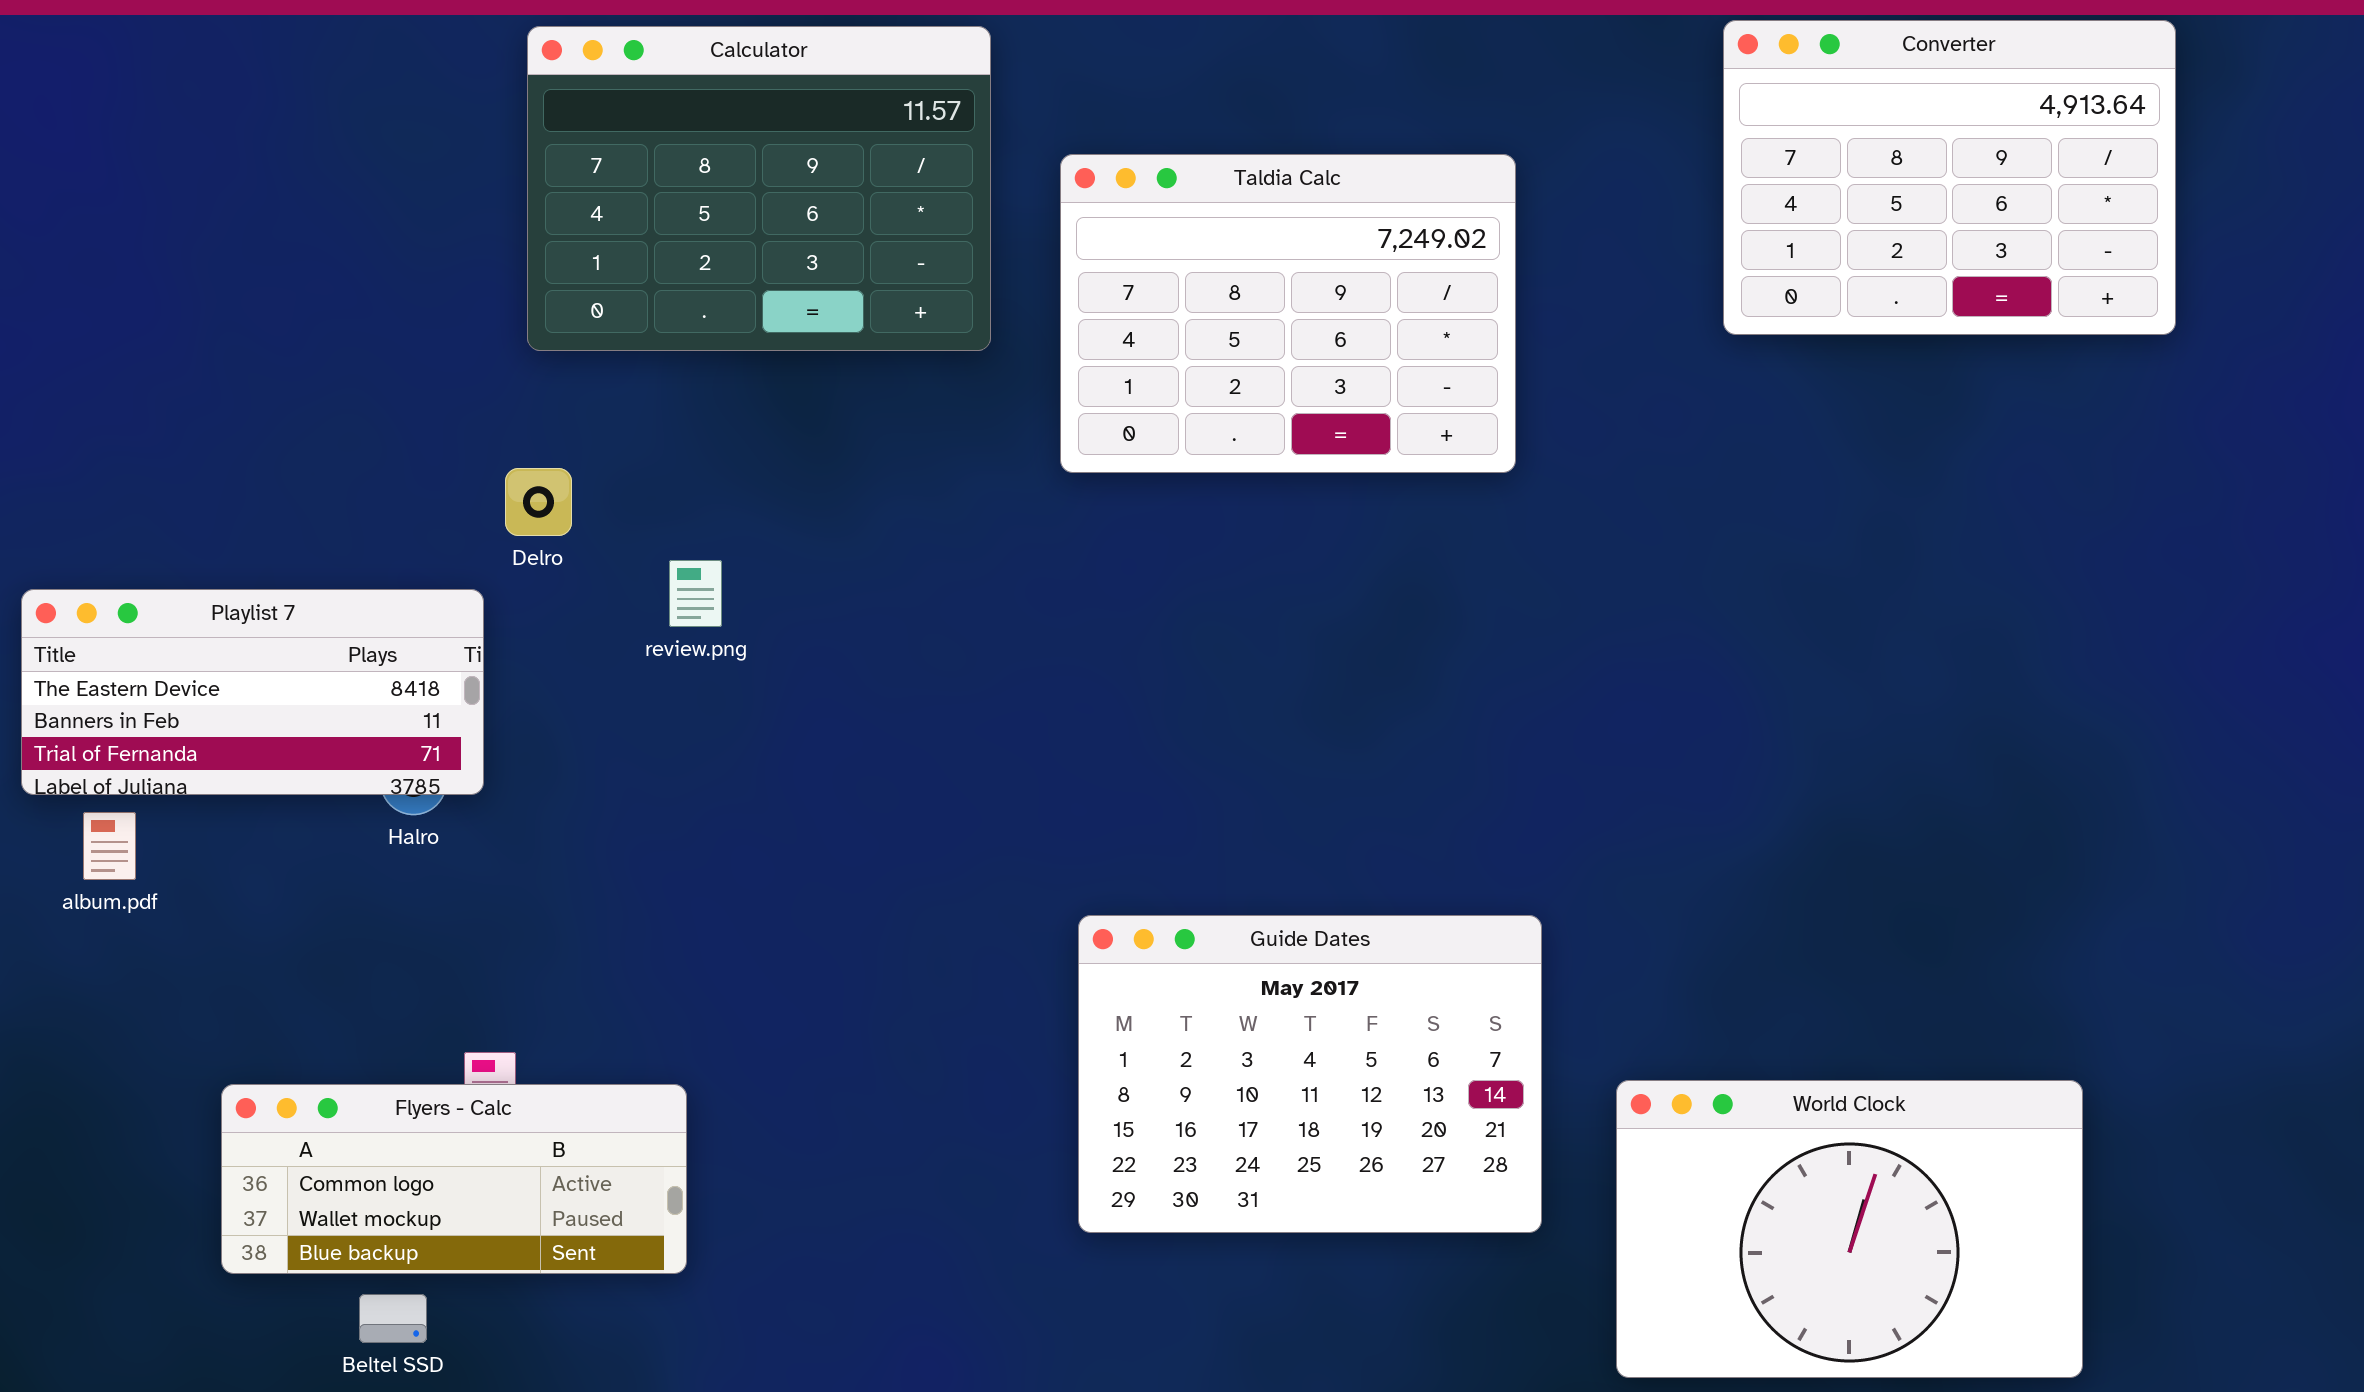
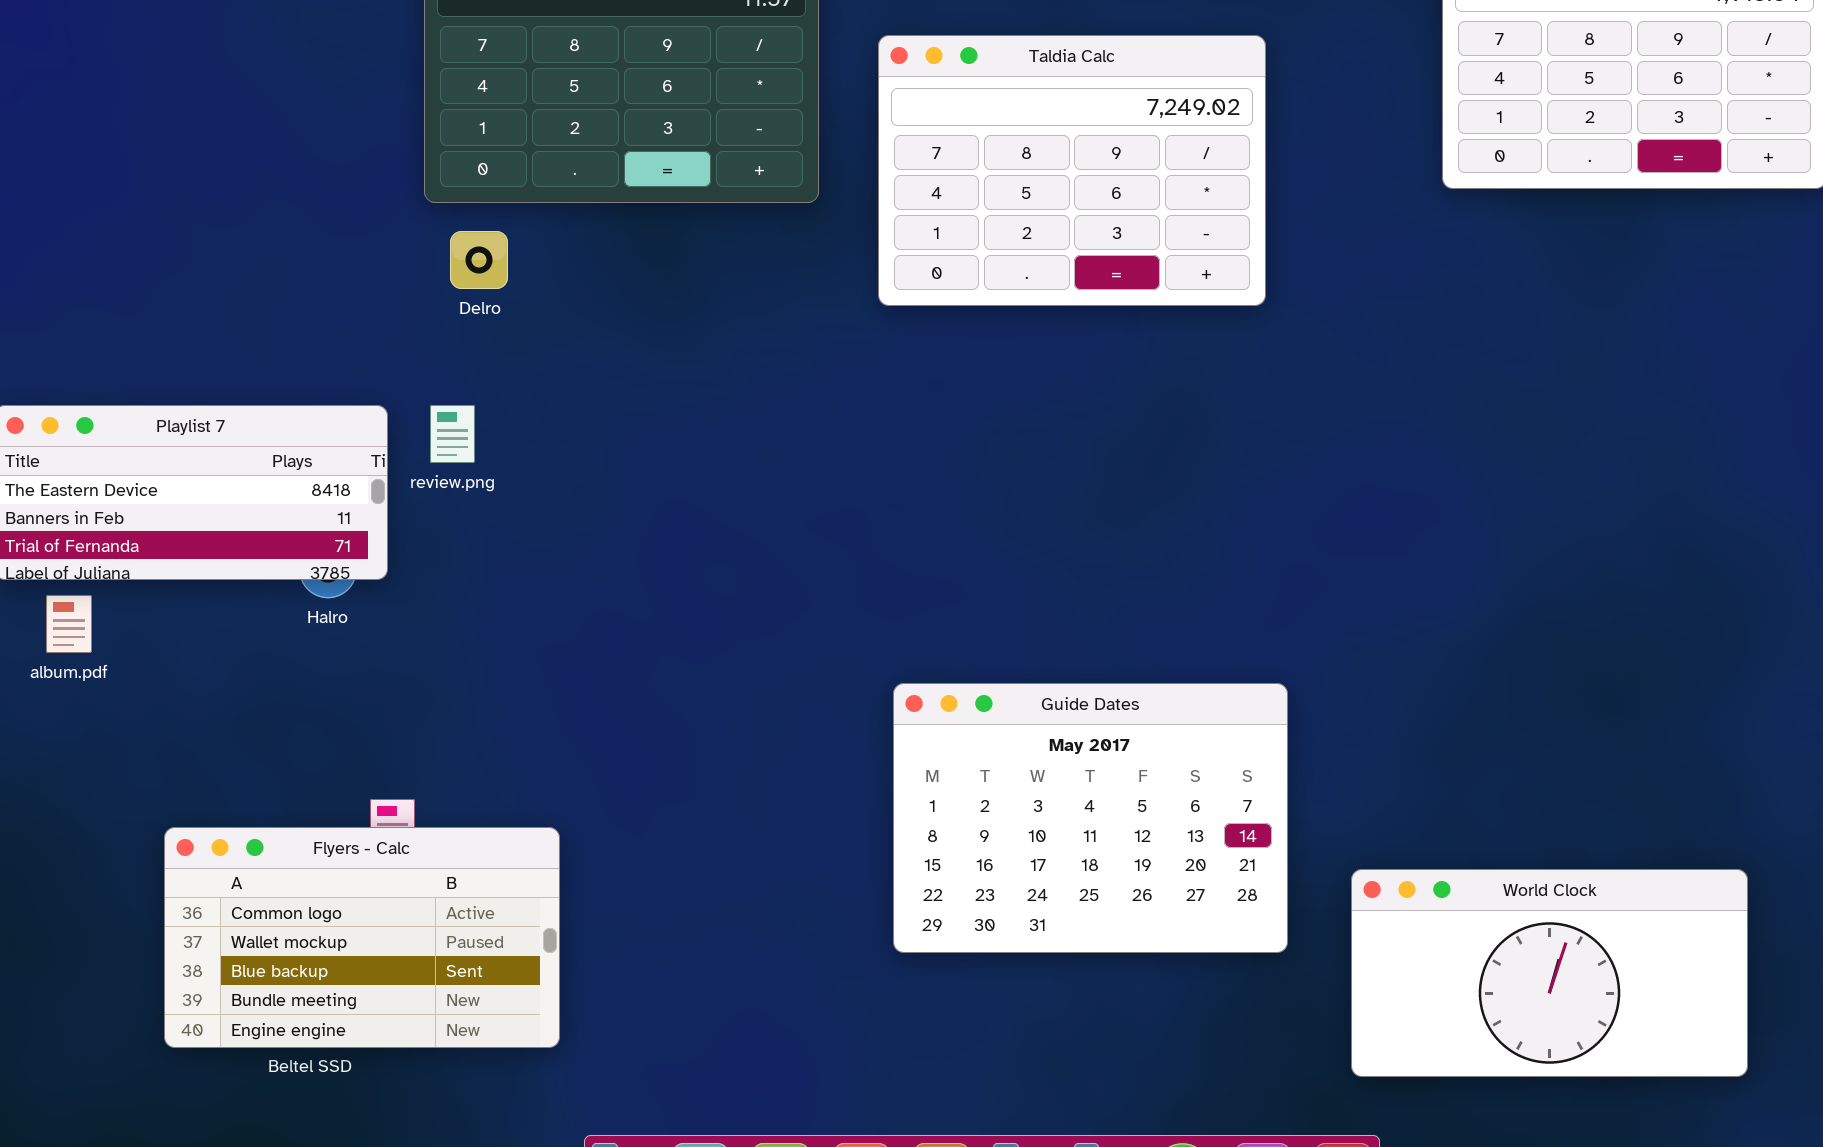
Delro: [505,468,572,536] -> [450,231,508,289], moved
review.png: [669,560,722,627] -> [430,405,475,463], moved
World Clock: [1616,1080,2083,1378] -> [1351,869,1748,1077], resized
Flyers - Calc: [221,1084,687,1274] -> [164,827,560,1048], resized

